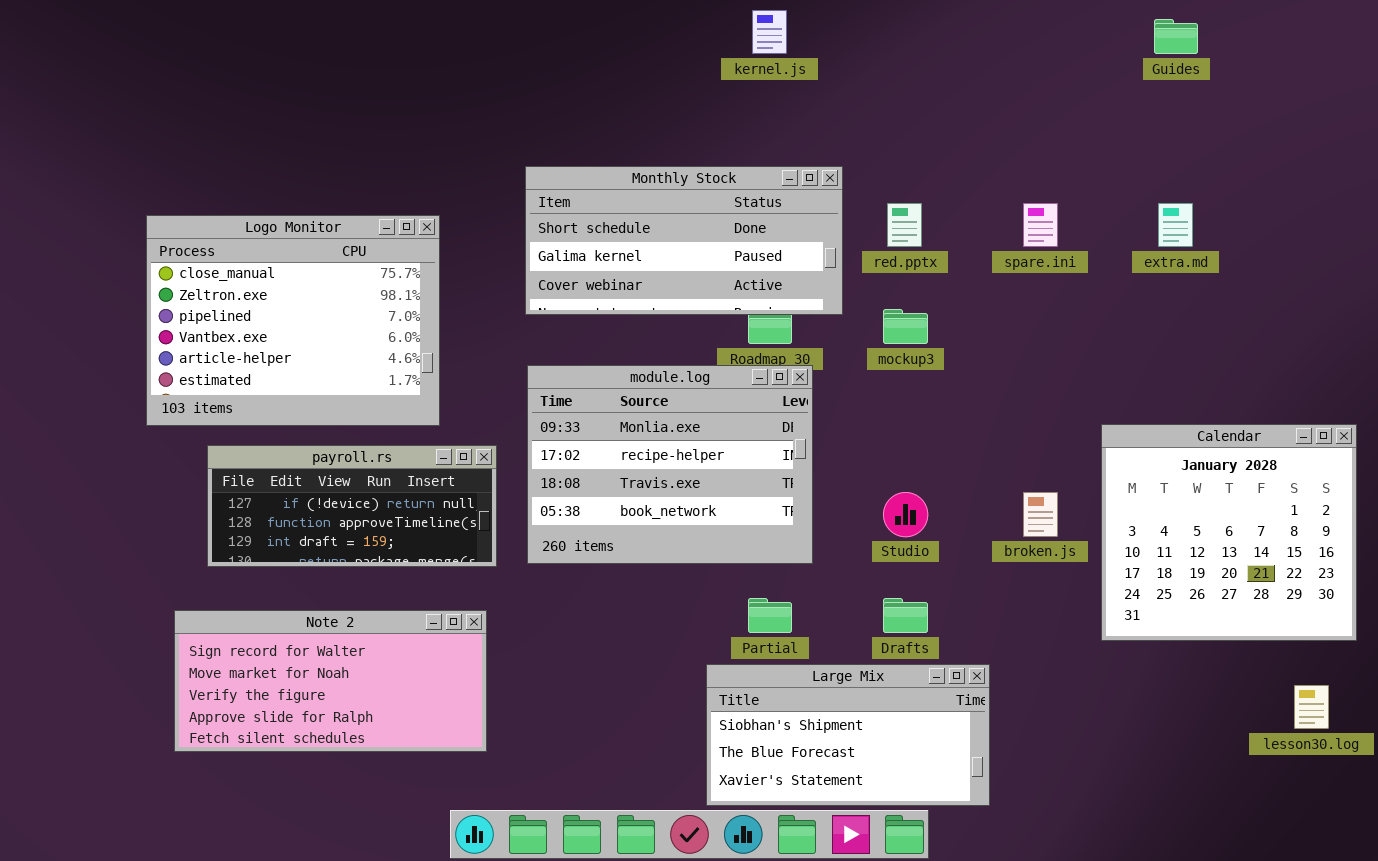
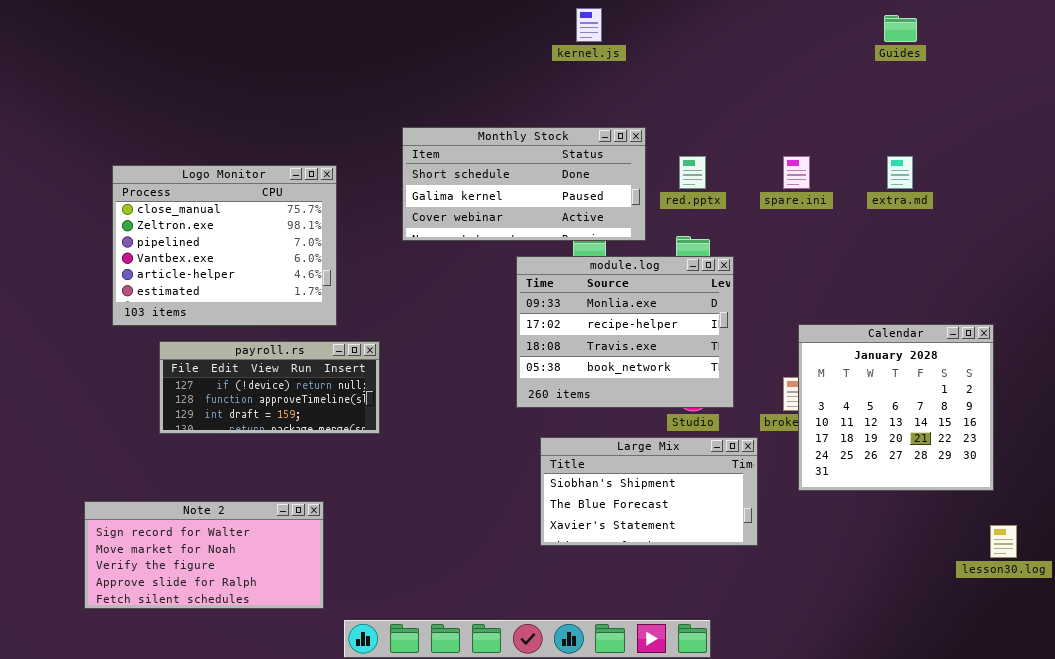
module.log: [527,365,813,564] -> [516,256,734,408], moved
Calendar: [1101,424,1357,641] -> [798,324,994,491], moved
Note 2: [174,610,487,752] -> [84,501,324,609], moved
Large Mix: [706,664,990,806] -> [540,437,758,546], moved

